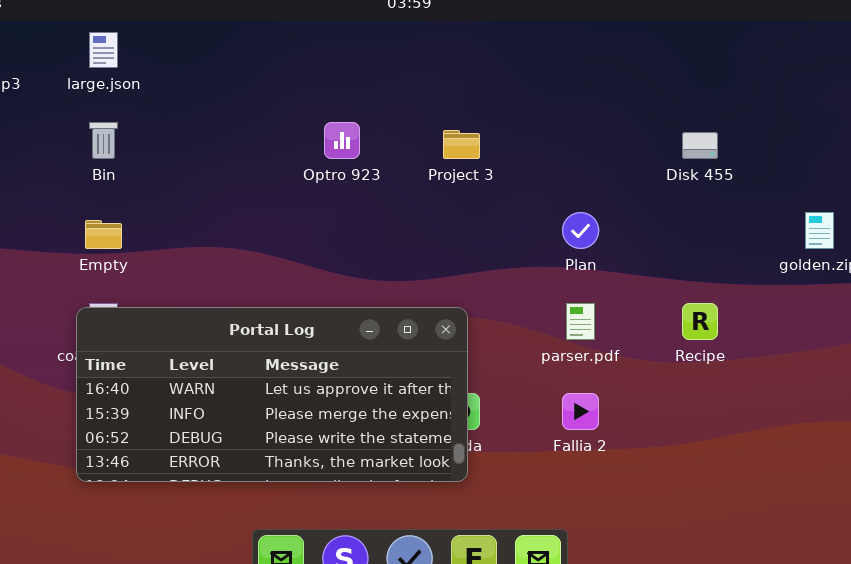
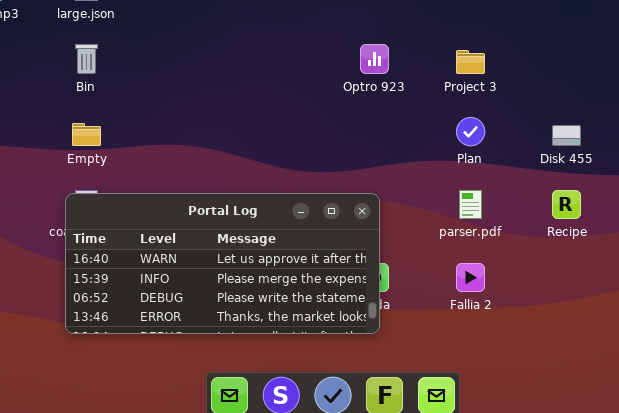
Optro 923: [324,122,360,159] -> [360,44,389,74], moved
Project 3: [443,130,480,159] -> [456,50,485,74], moved
Disk 455: [682,132,718,159] -> [552,125,581,146], moved

